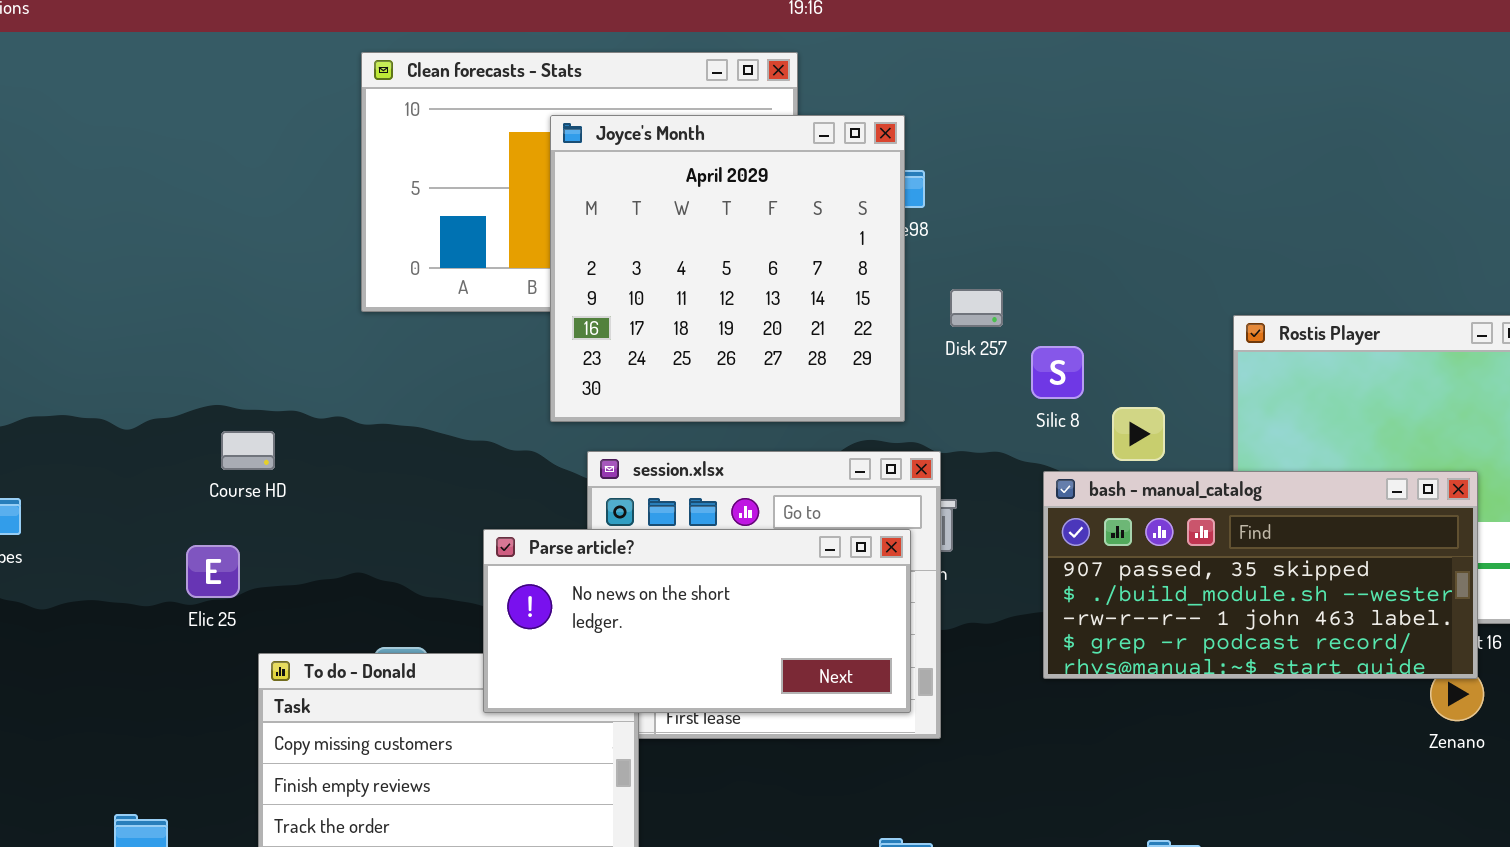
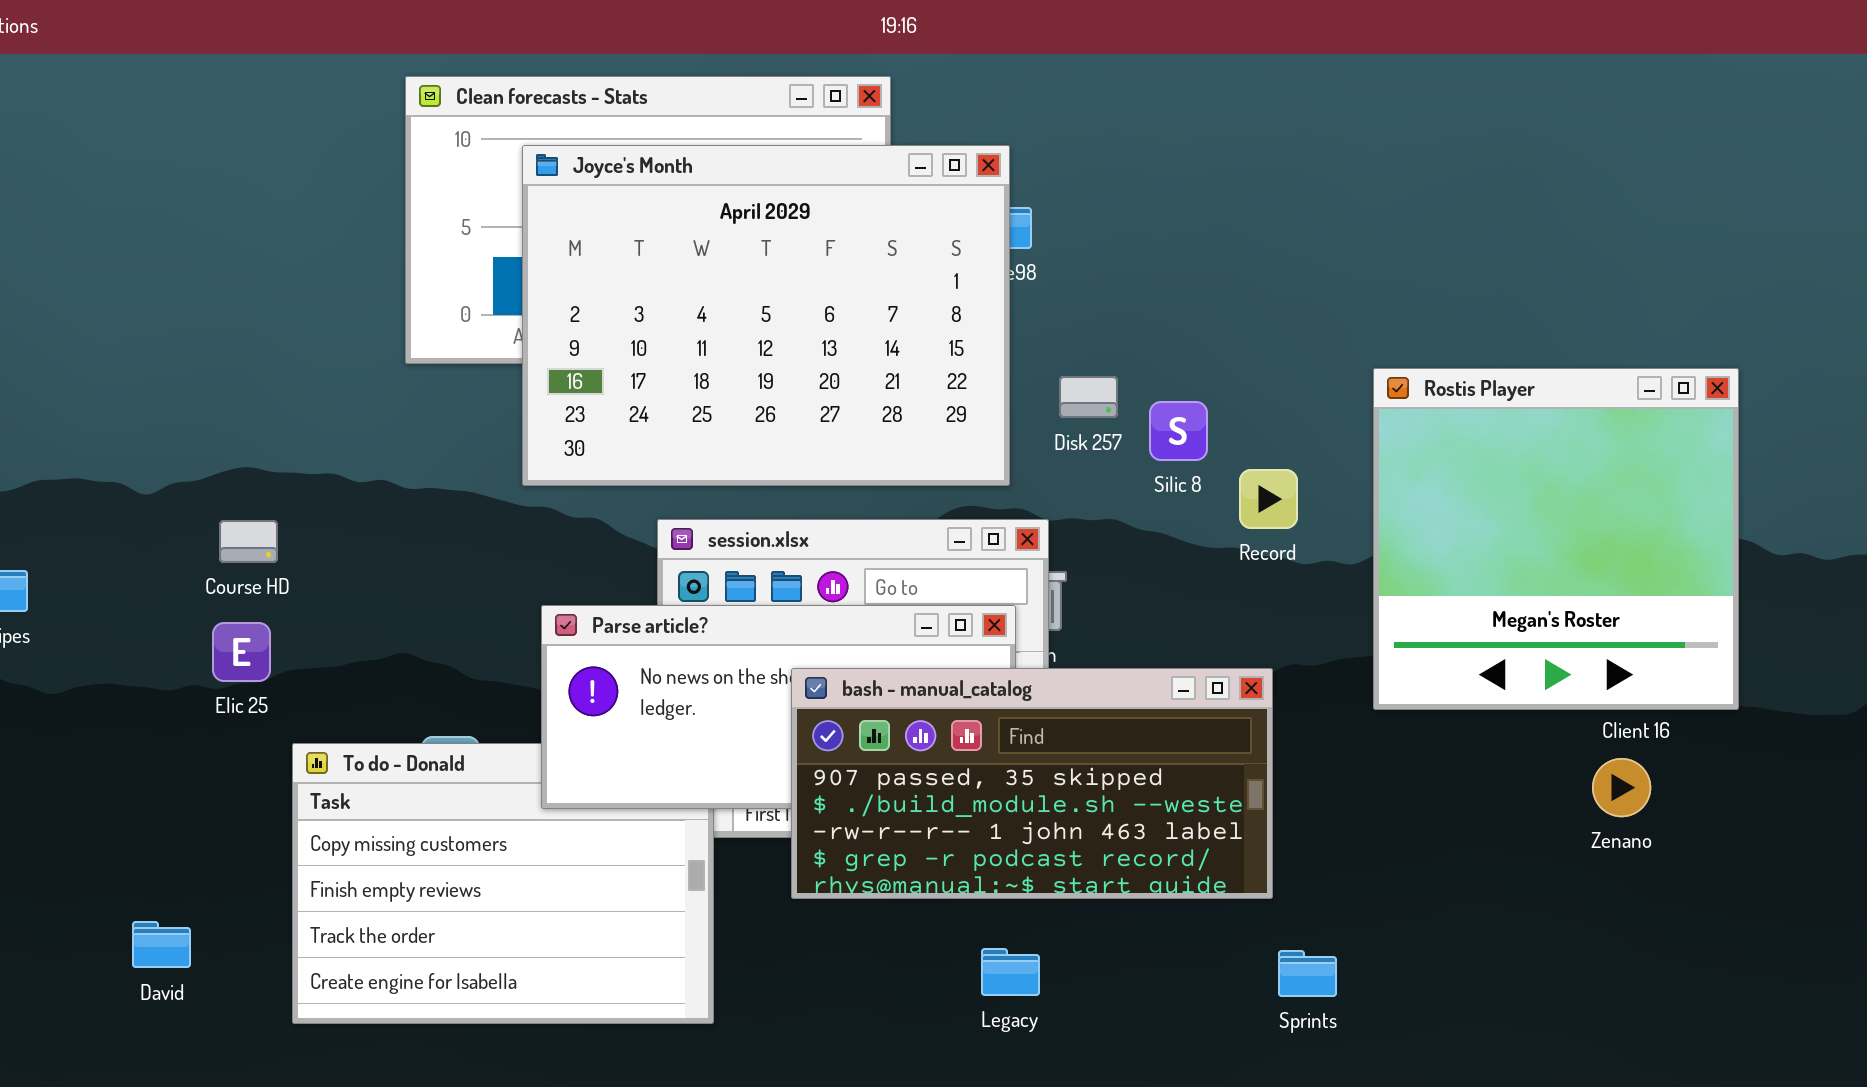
Joyce's Month: [550,115,905,422] -> [522,145,1010,486], resized
Disk 257: [950,289,1003,327] -> [1059,376,1118,418], moved
Course HD: [221,431,275,470] -> [219,520,278,563], moved
bash - manual_catalog: [1043,471,1478,679] -> [791,668,1273,899], moved

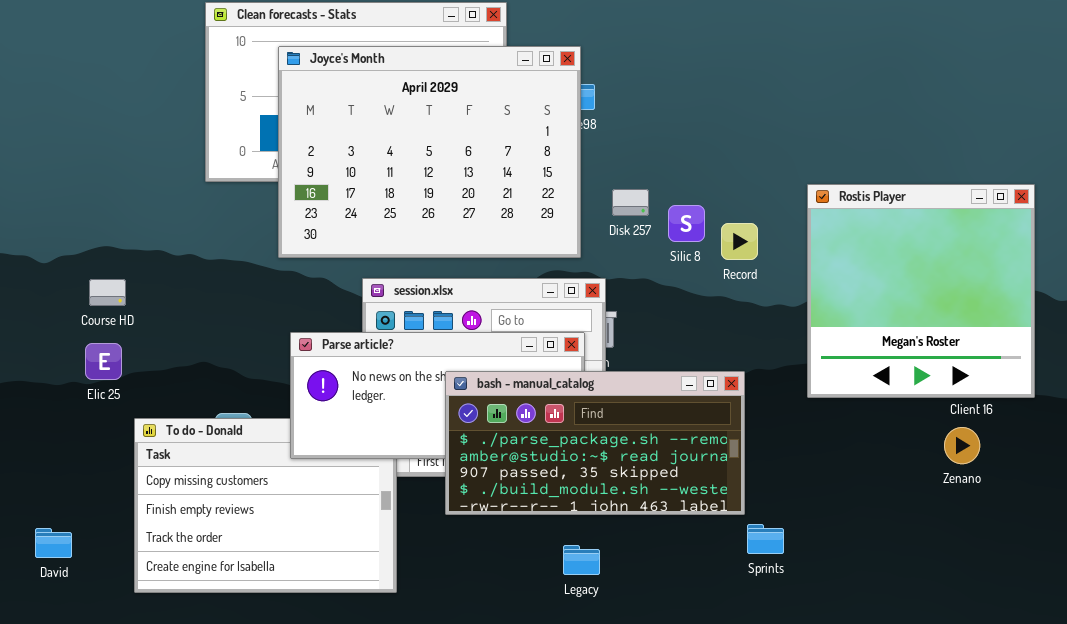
Record: [1239,469,1298,529] -> [721,223,758,260], moved
bash - manual_catalog: [791,668,1273,899] -> [445,371,745,515], scrolled up 2 rows
Sprints: [1278,950,1337,997] -> [747,524,784,554], moved

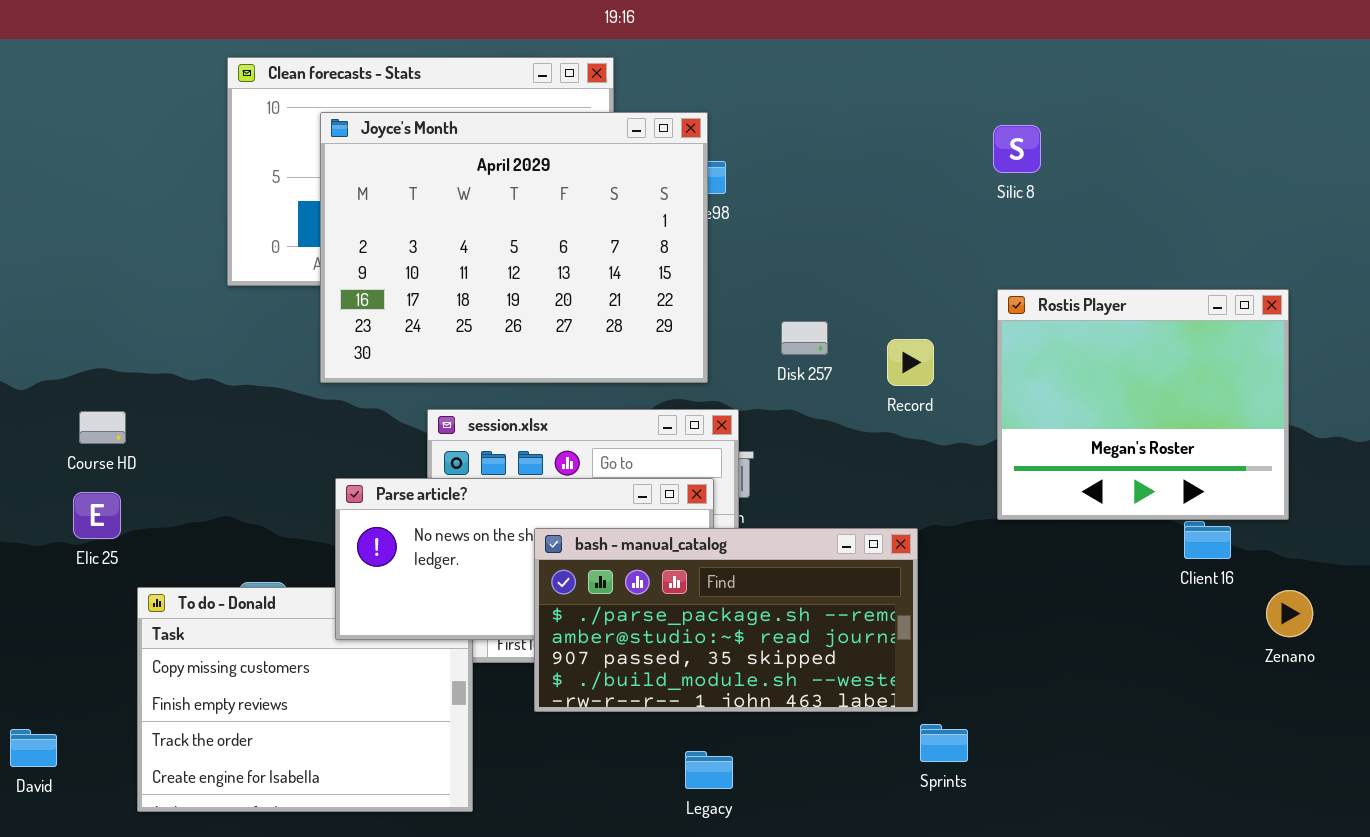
Rostis Player: [807,184,1035,398] -> [997,289,1289,520], resized
Disk 257: [612,189,649,216] -> [781,321,828,355], moved
Silic 8: [668,205,705,242] -> [993,125,1041,173], moved
Zenano: [944,427,980,464] -> [1266,590,1313,637], moved

